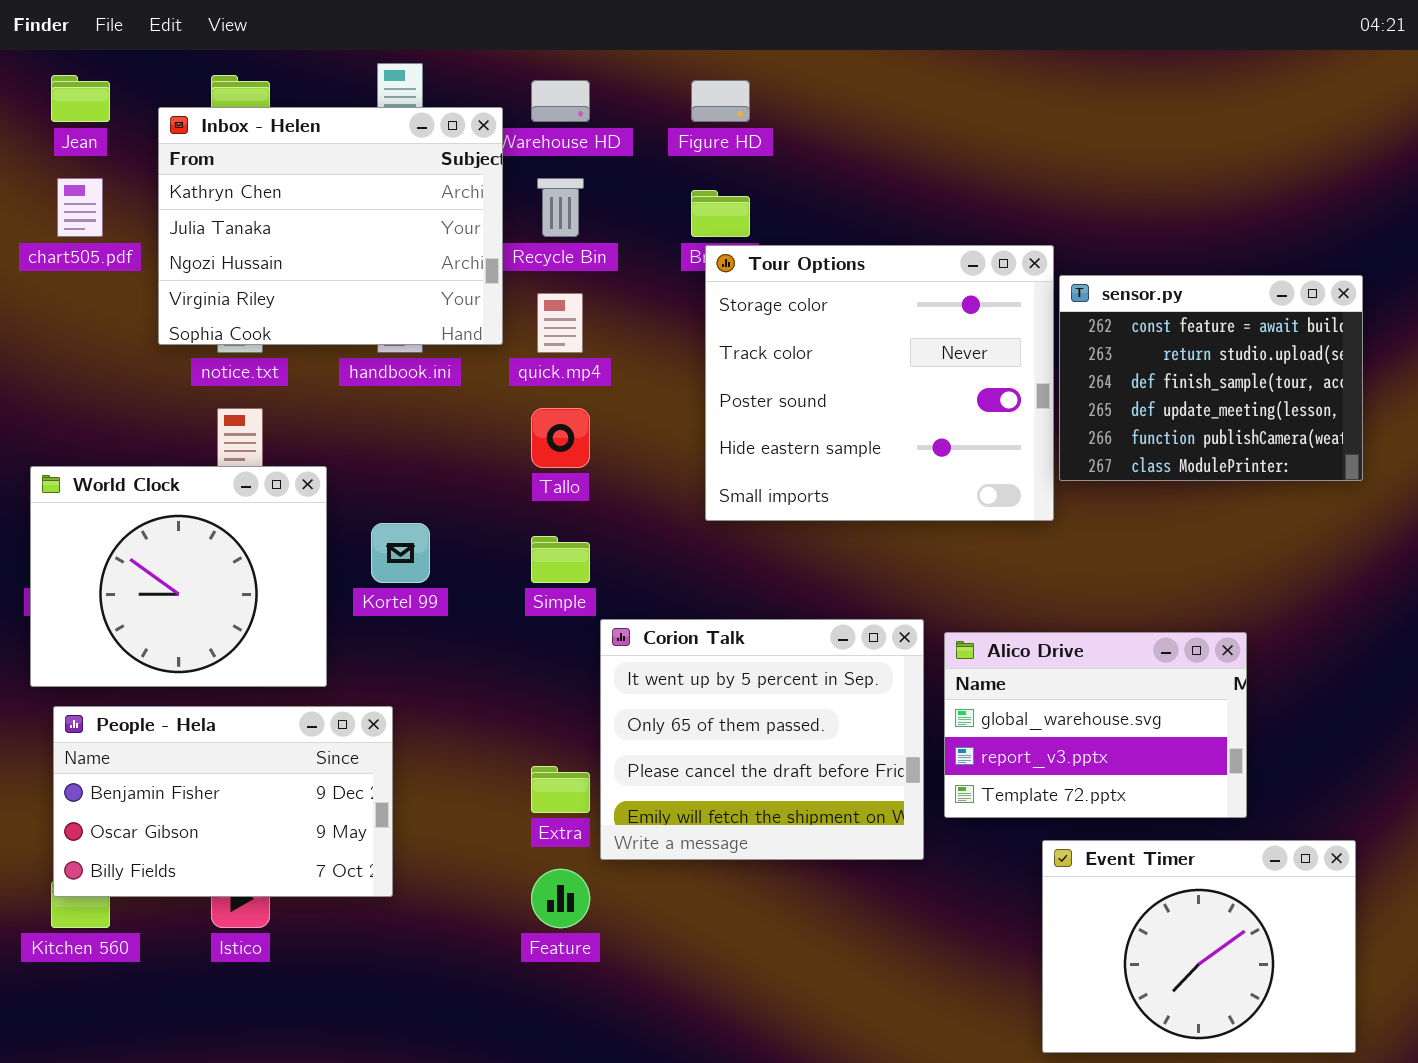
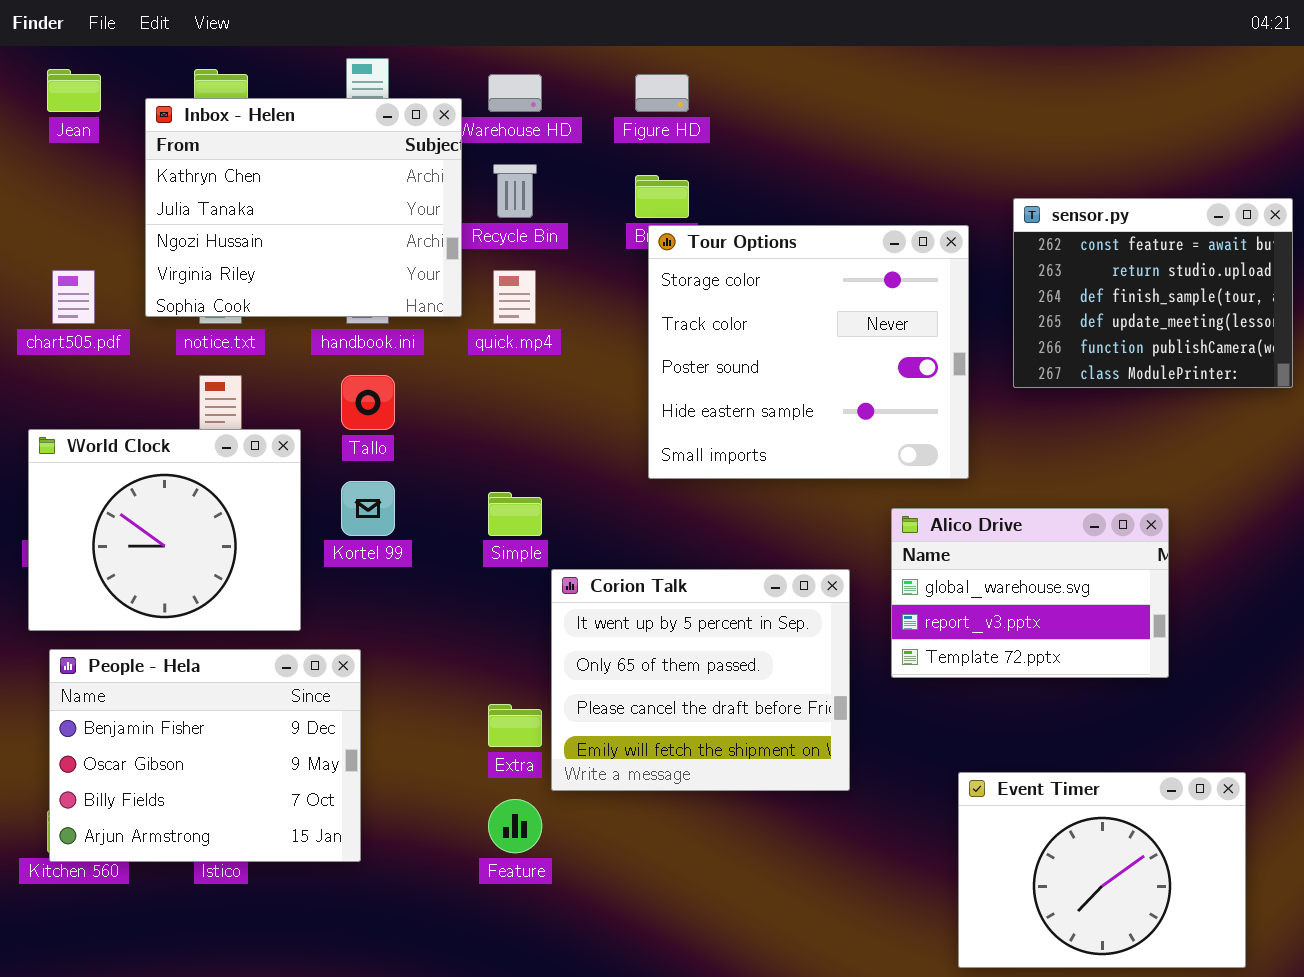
chart505.pdf: [57,178,103,237] -> [52,270,95,324], moved
sensor.py: [1059,275,1363,481] -> [1013,198,1293,388], moved
Tallo: [531,408,590,468] -> [341,375,395,430], moved
Alico Drive: [944,632,1247,818] -> [891,508,1169,678], moved
People - Hela: [53,706,393,897] -> [49,649,361,862], resized

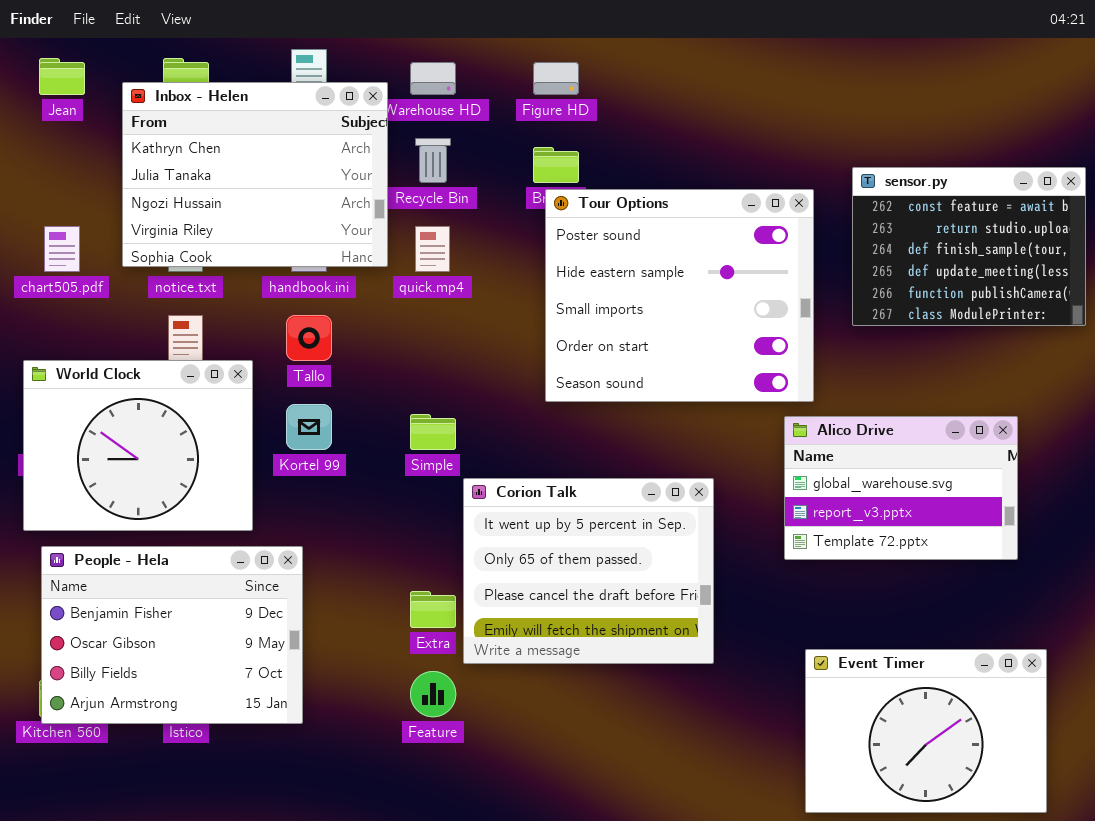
Tour Options: [648,225,969,479] -> [545,189,814,402], scrolled down 2 rows
Alico Drive: [891,508,1169,678] -> [784,416,1018,560], moved

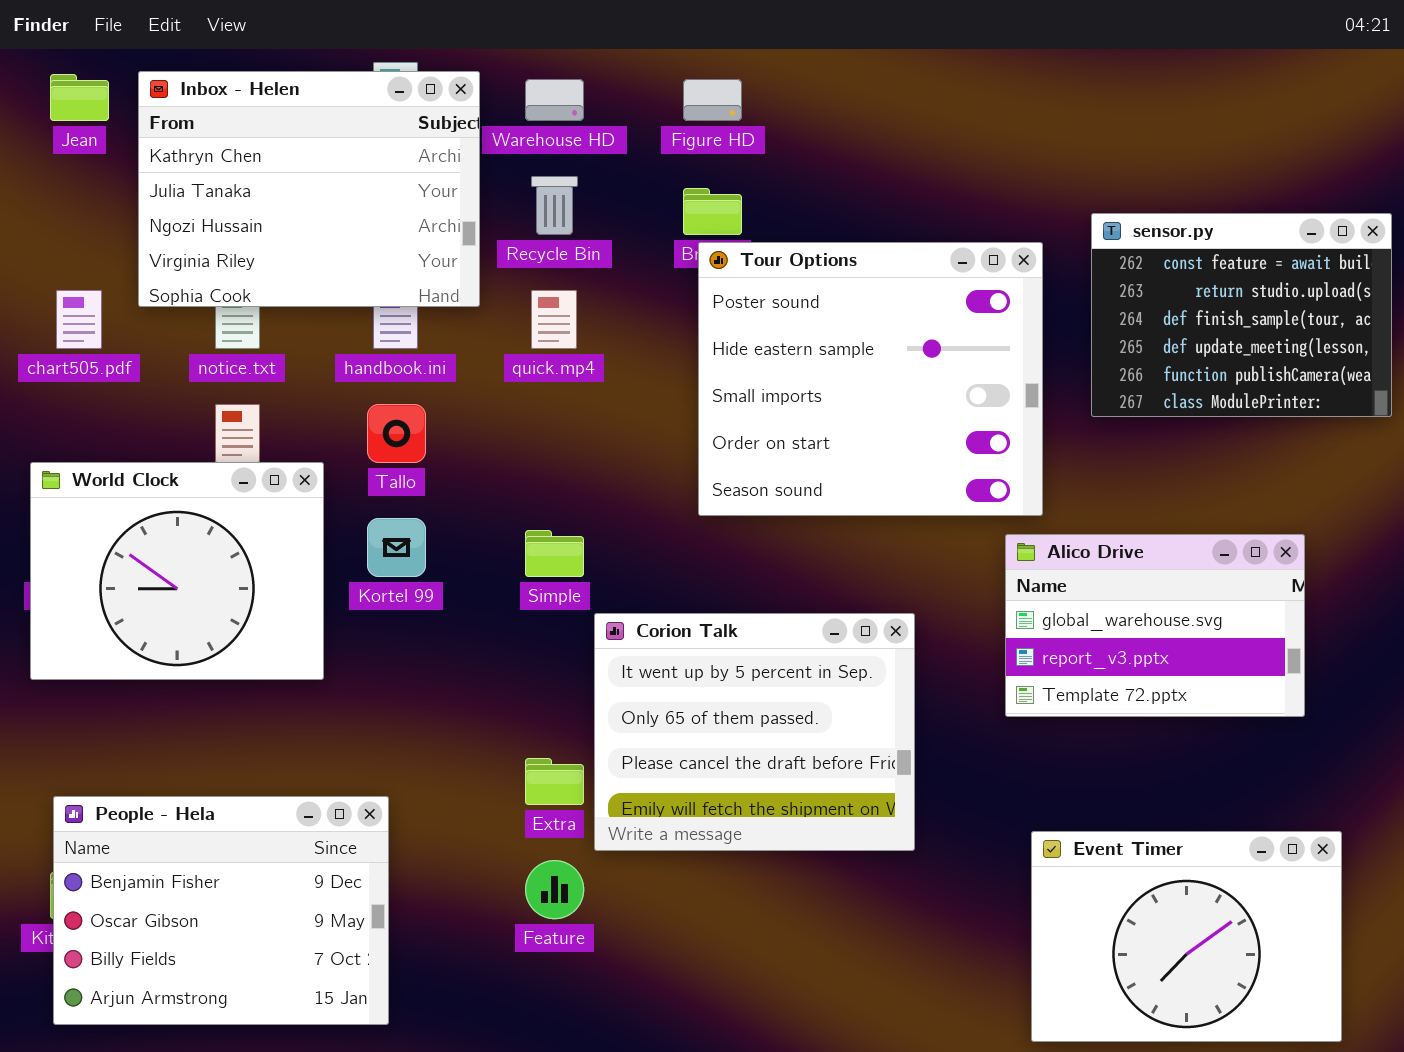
Inbox - Helen: [122,82,388,267] -> [138,71,480,307], moved
People - Hela: [41,546,303,724] -> [53,796,389,1025], moved

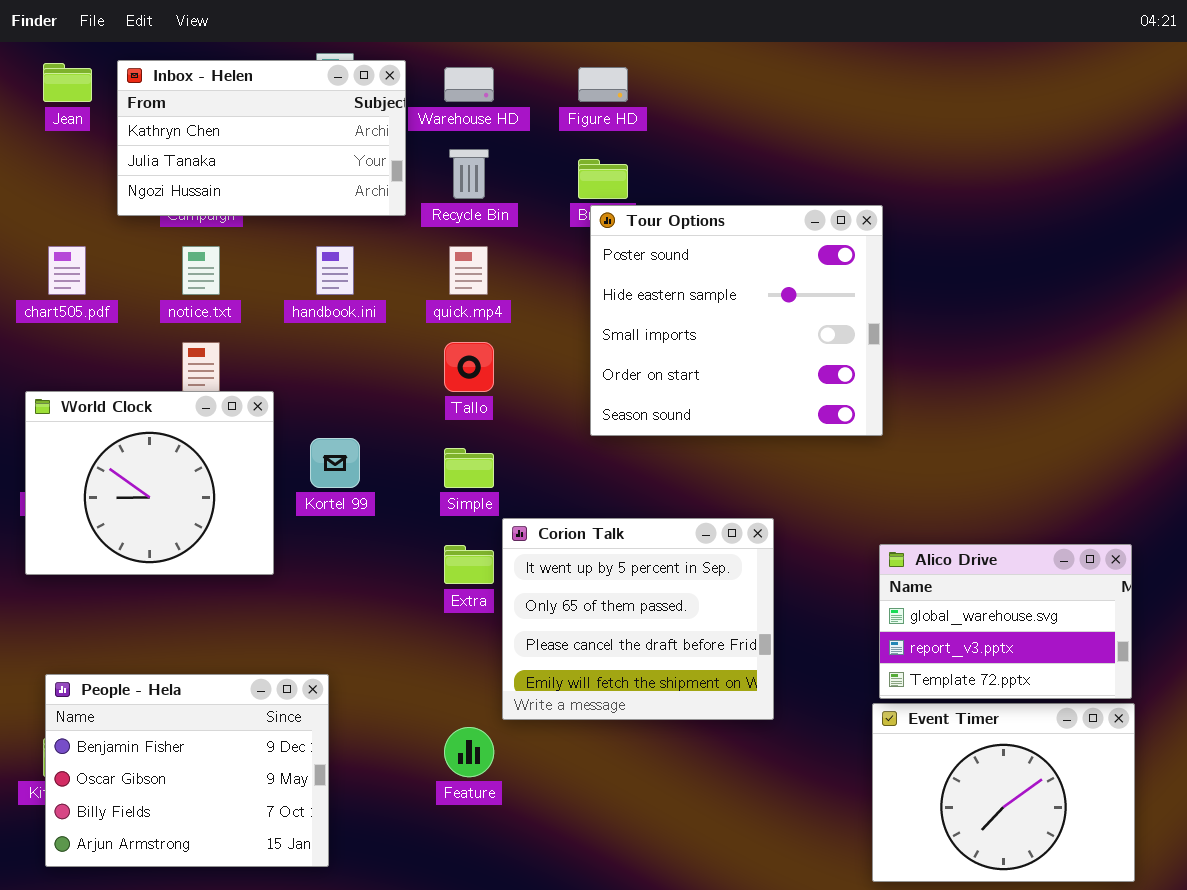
Inbox - Helen: [138,71,480,307] -> [117,60,406,216], resized
sensor.py: [1091,213,1392,417] -> none, closed
Tallo: [367,404,426,463] -> [444,342,494,392], moved
Alico Drive: [1005,534,1305,717] -> [879,544,1132,699], moved
Extra: [525,758,584,805] -> [444,545,494,584], moved

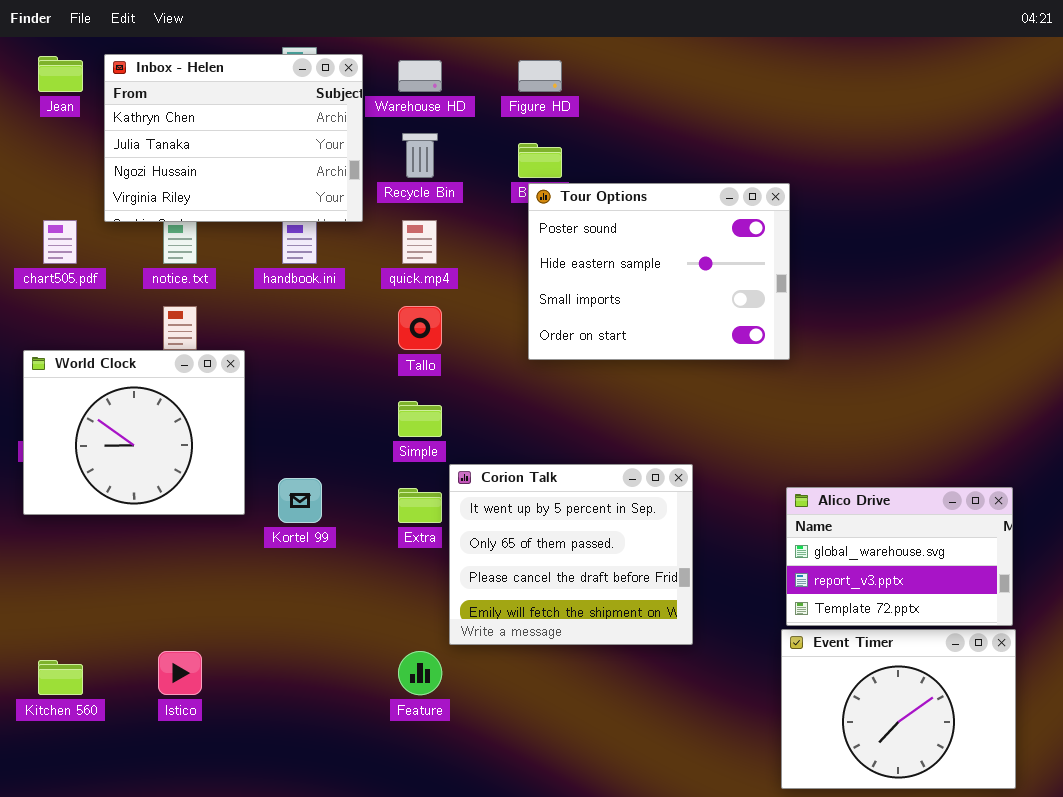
Inbox - Helen: [117,60,406,216] -> [104,54,363,222], resized
Tour Options: [590,205,883,436] -> [528,183,790,360], resized
Kortel 99: [310,438,360,488] -> [278,478,322,523], moved
People - Hela: [45,674,329,867] -> none, closed

